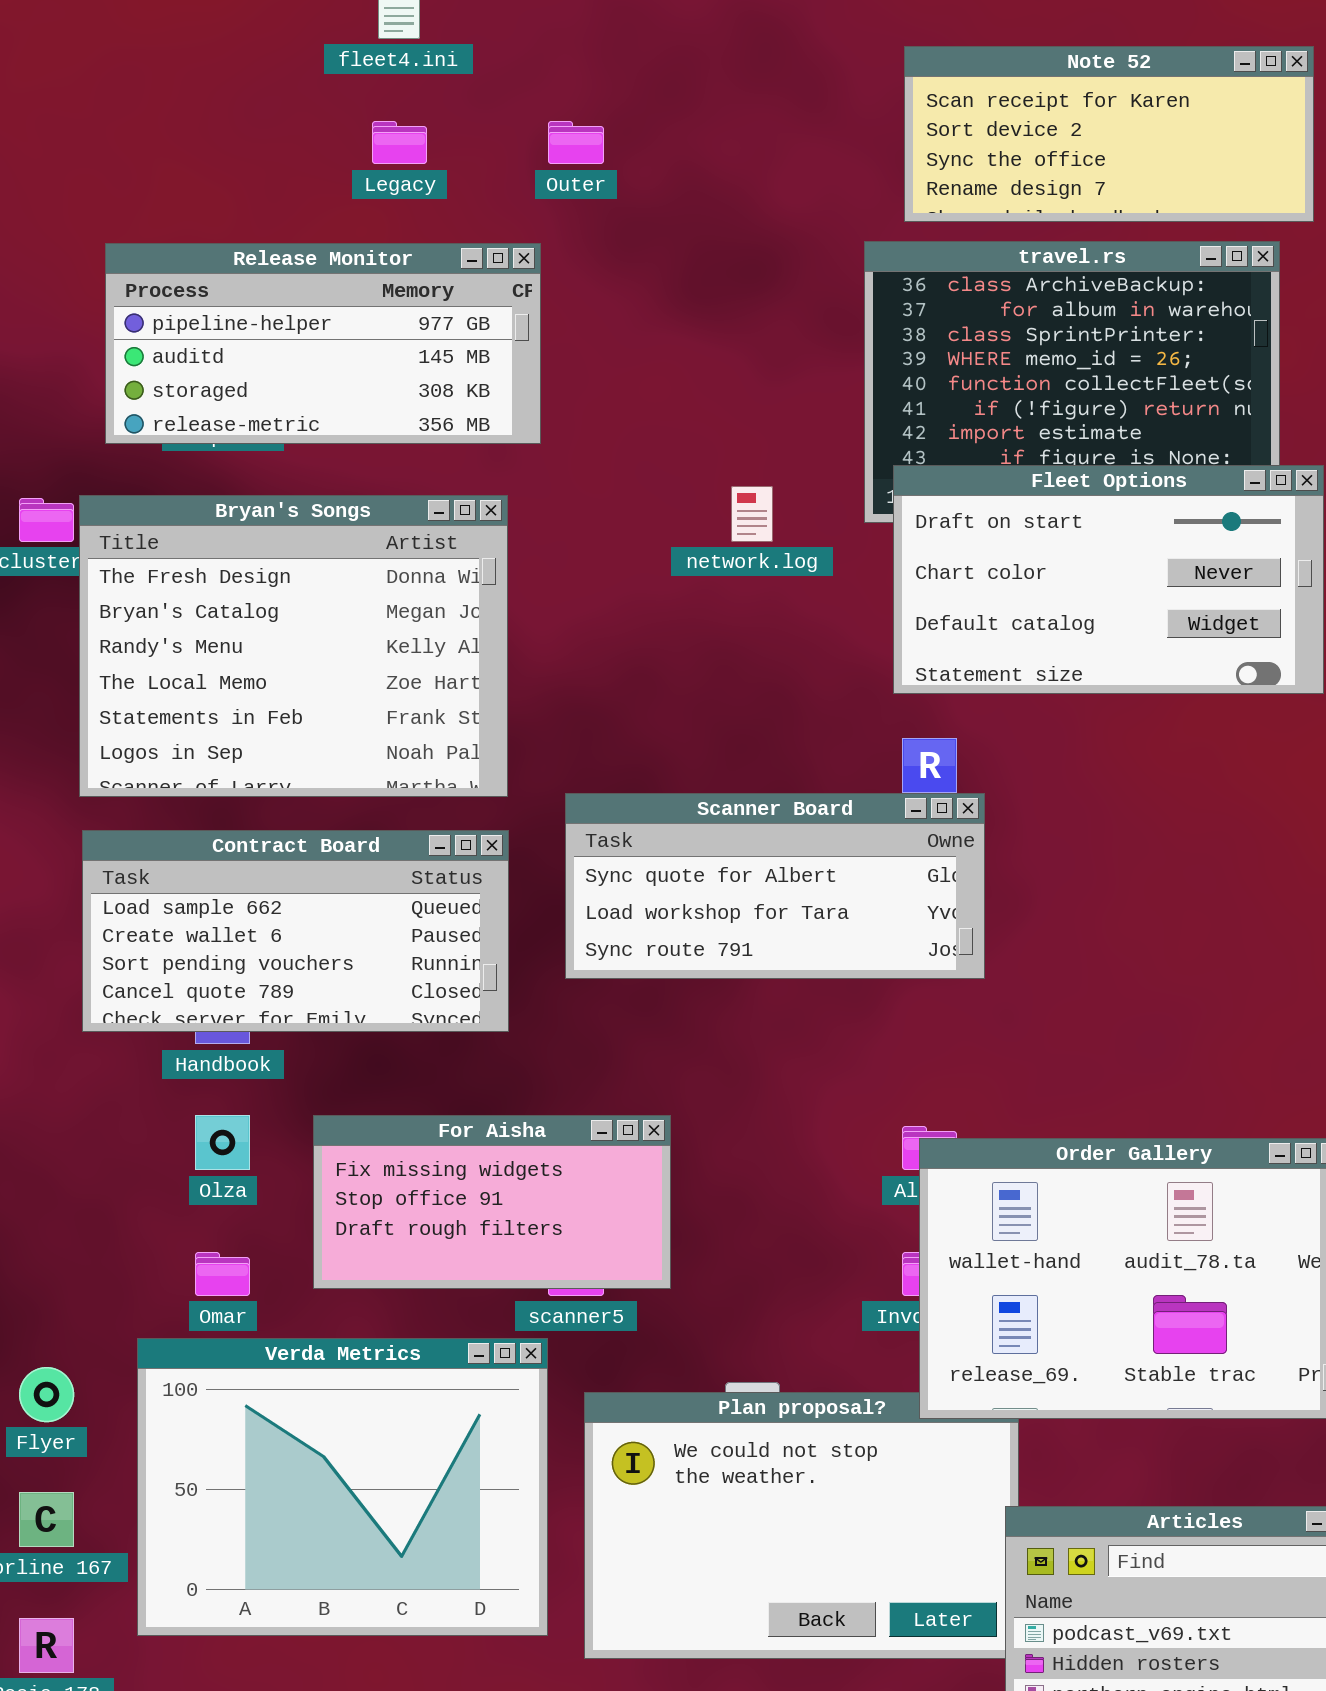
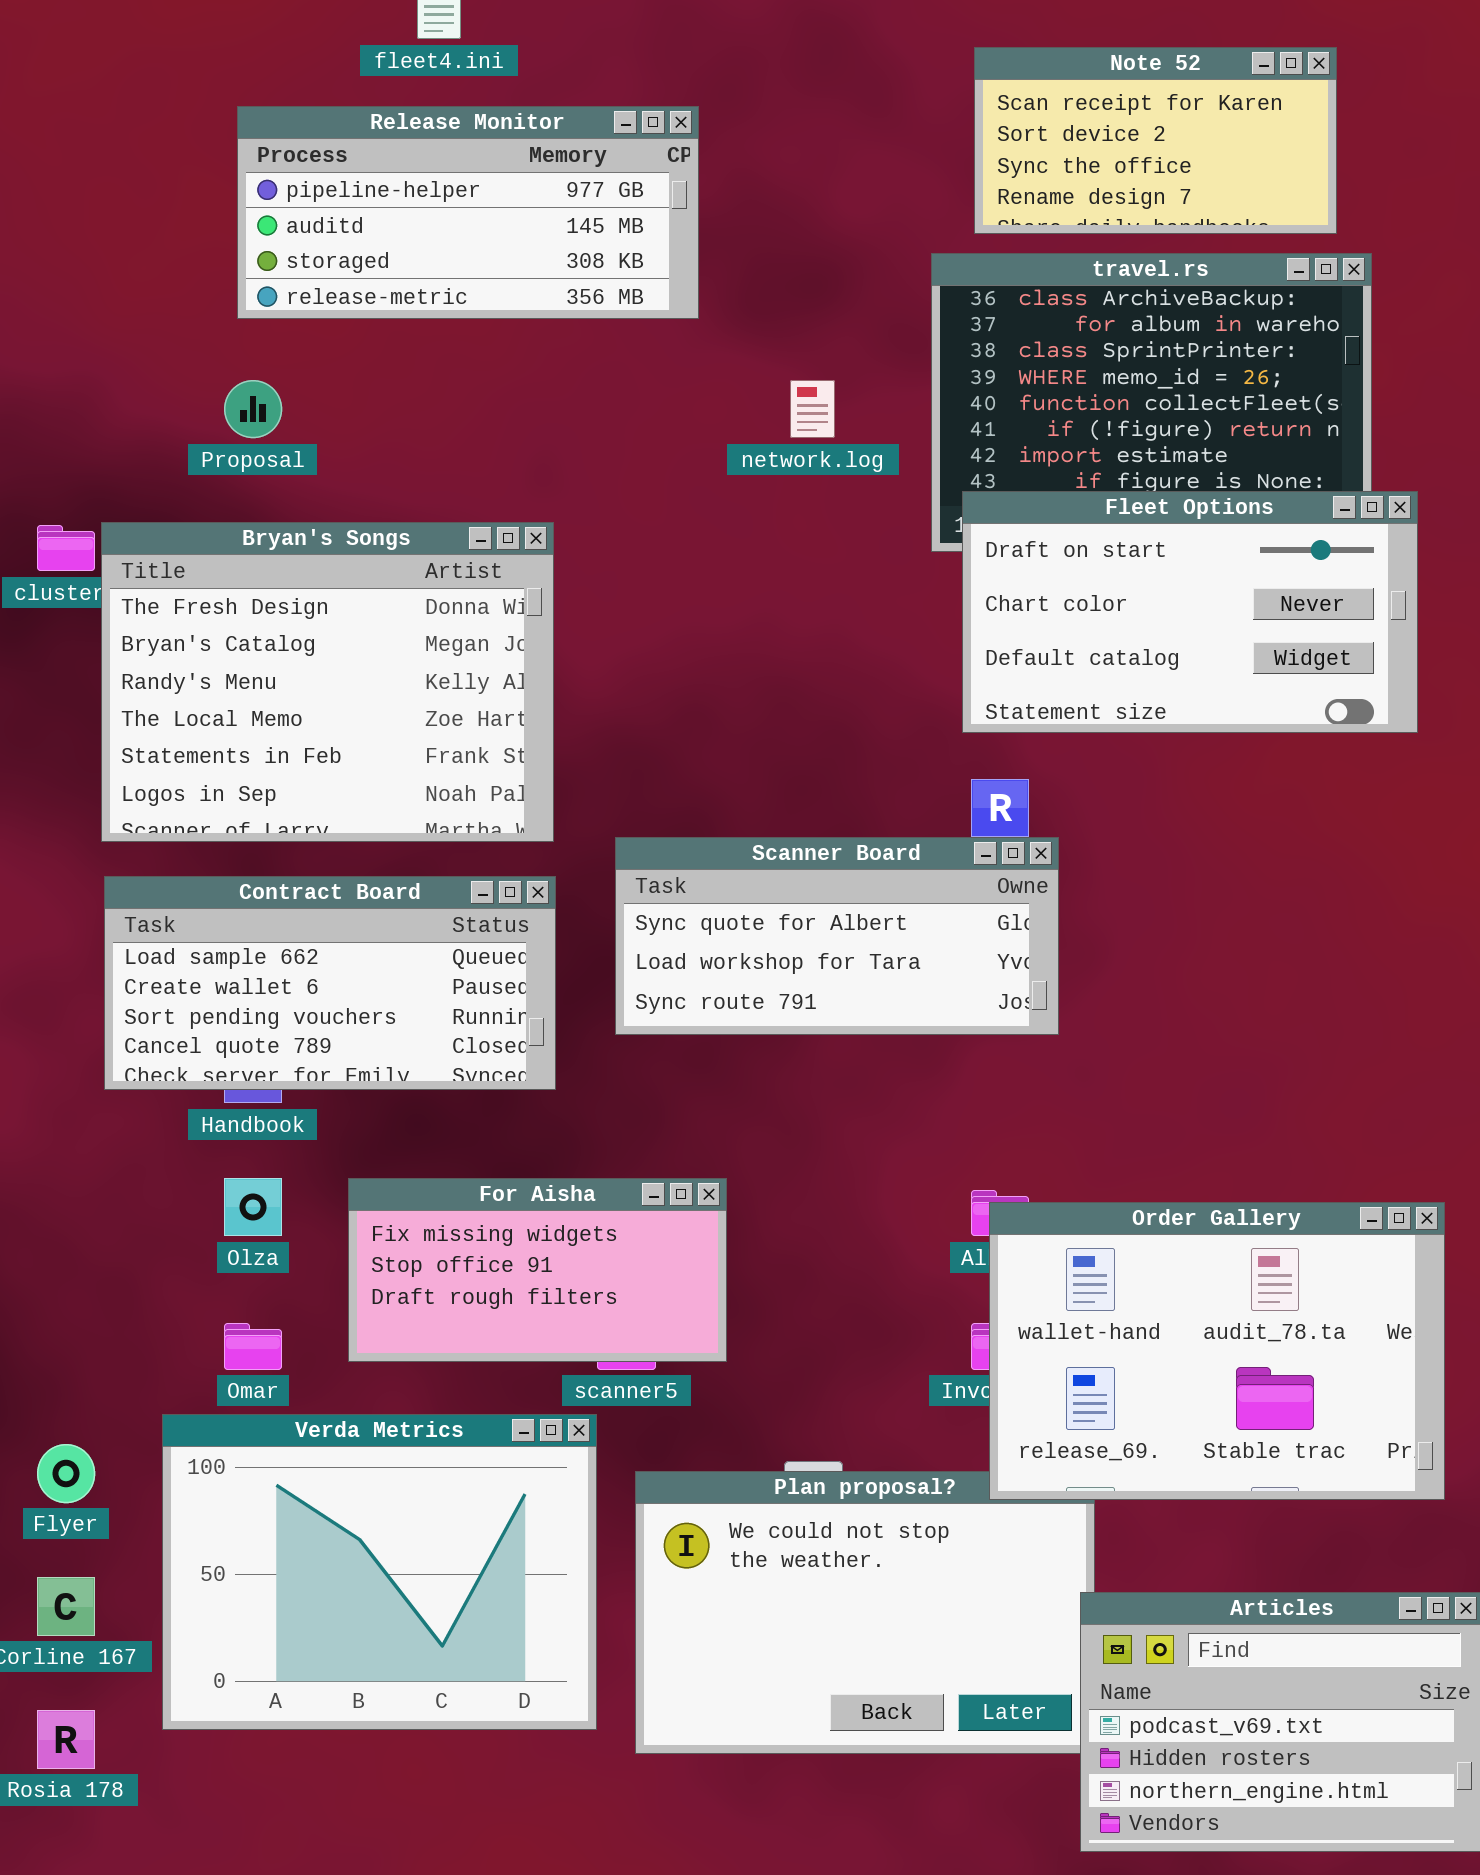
Note 52: [904,46,1314,222] -> [974,47,1337,234], resized
Release Monitor: [105,243,541,444] -> [237,106,699,319], moved
network.log: [731,486,773,542] -> [790,380,835,438], moved

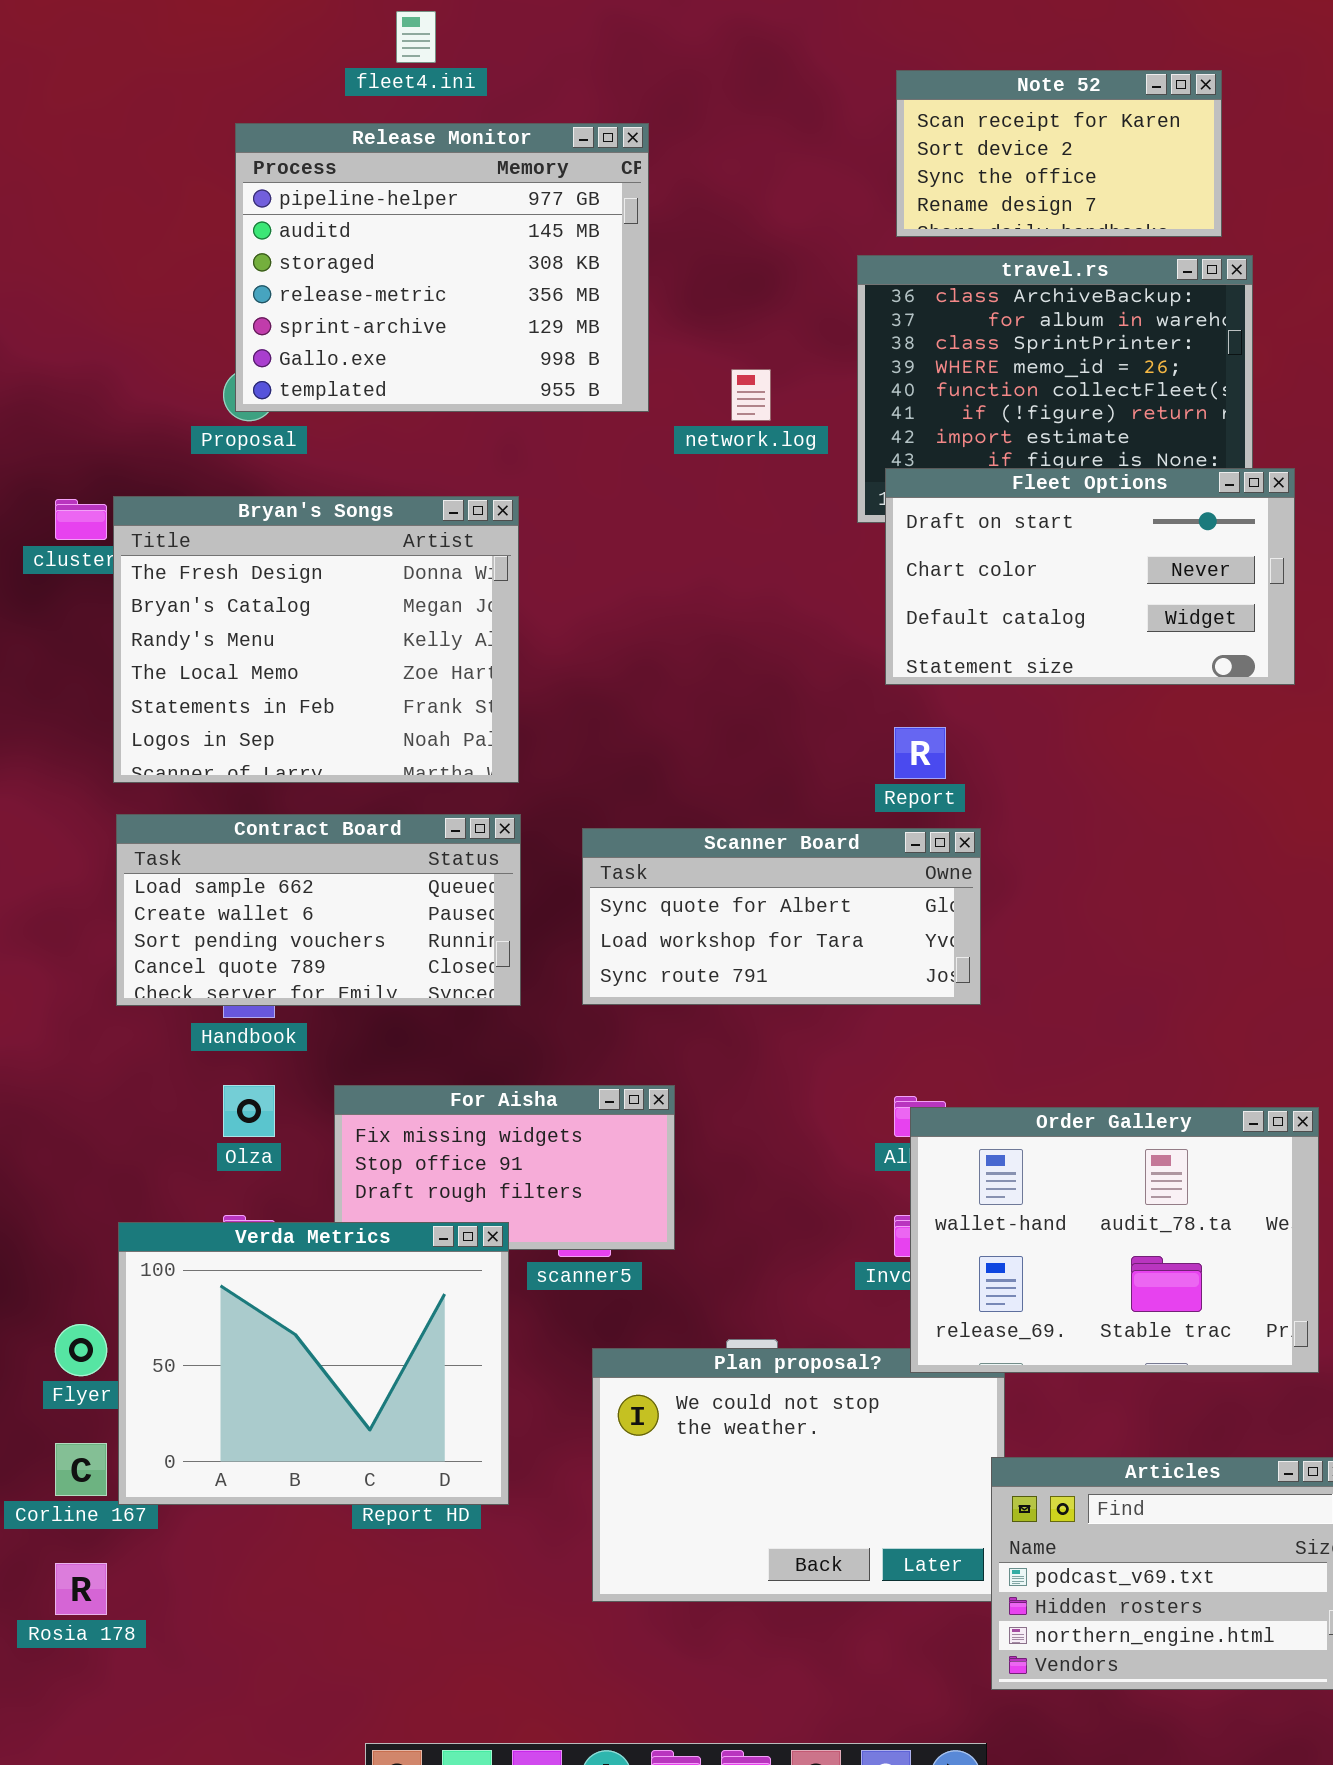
Release Monitor: [237,106,699,319] -> [235,123,649,412], resized
Scanner Board: [615,837,1059,1035] -> [582,828,981,1005], moved
Verda Metrics: [162,1414,597,1730] -> [118,1222,509,1505], moved

